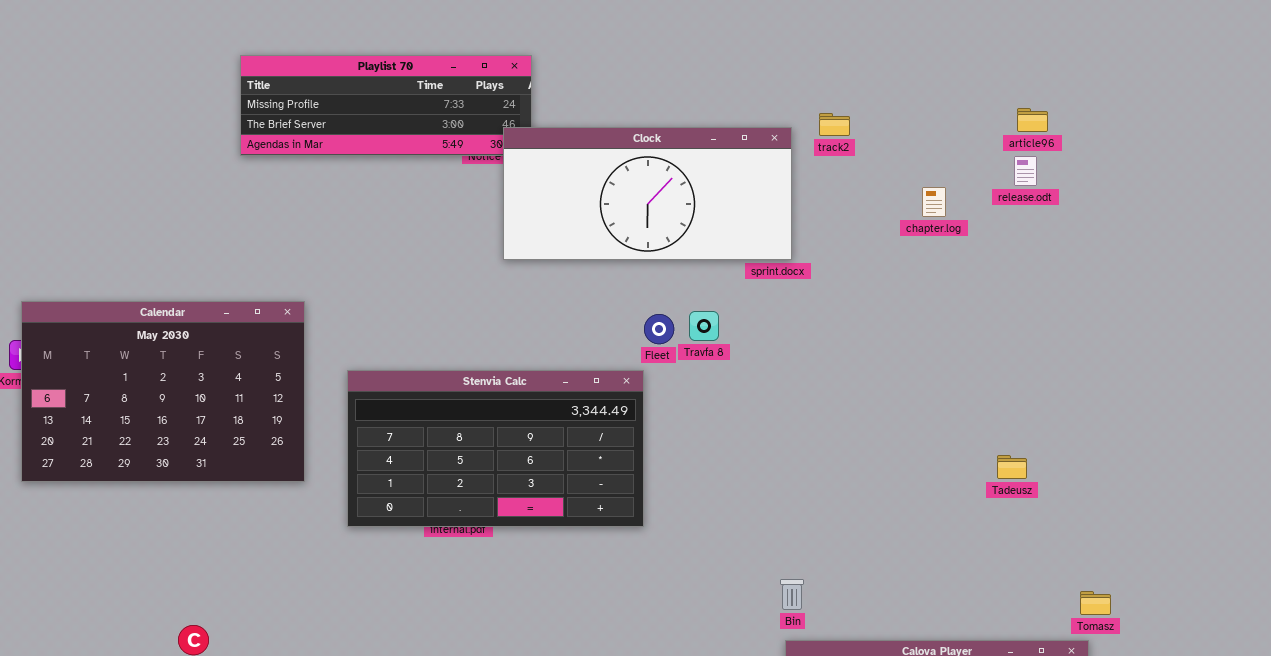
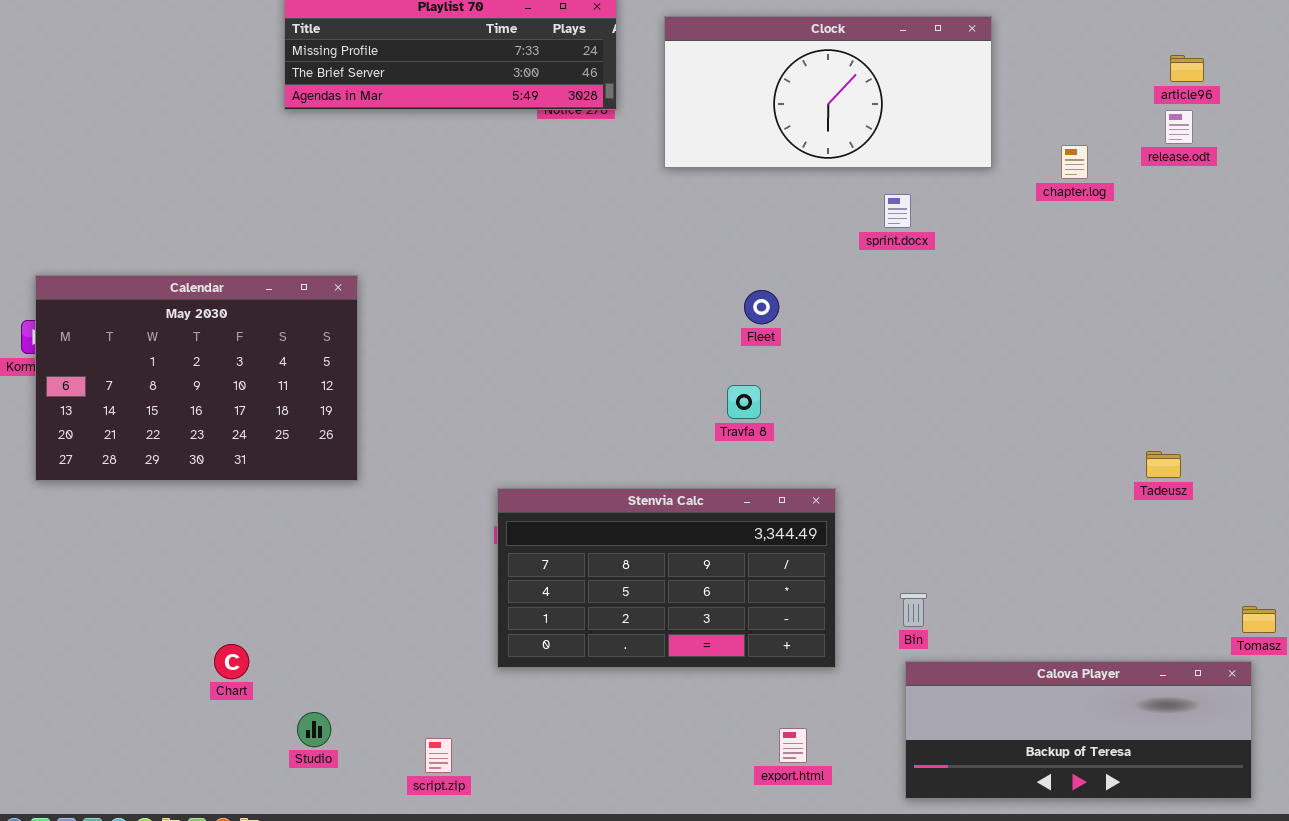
Clock: [503,127,792,260] -> [664,16,992,168], moved
Travfa 8: [689,311,719,341] -> [727,385,761,419], moved
Stenvia Calc: [347,370,644,527] -> [497,488,836,668], moved

